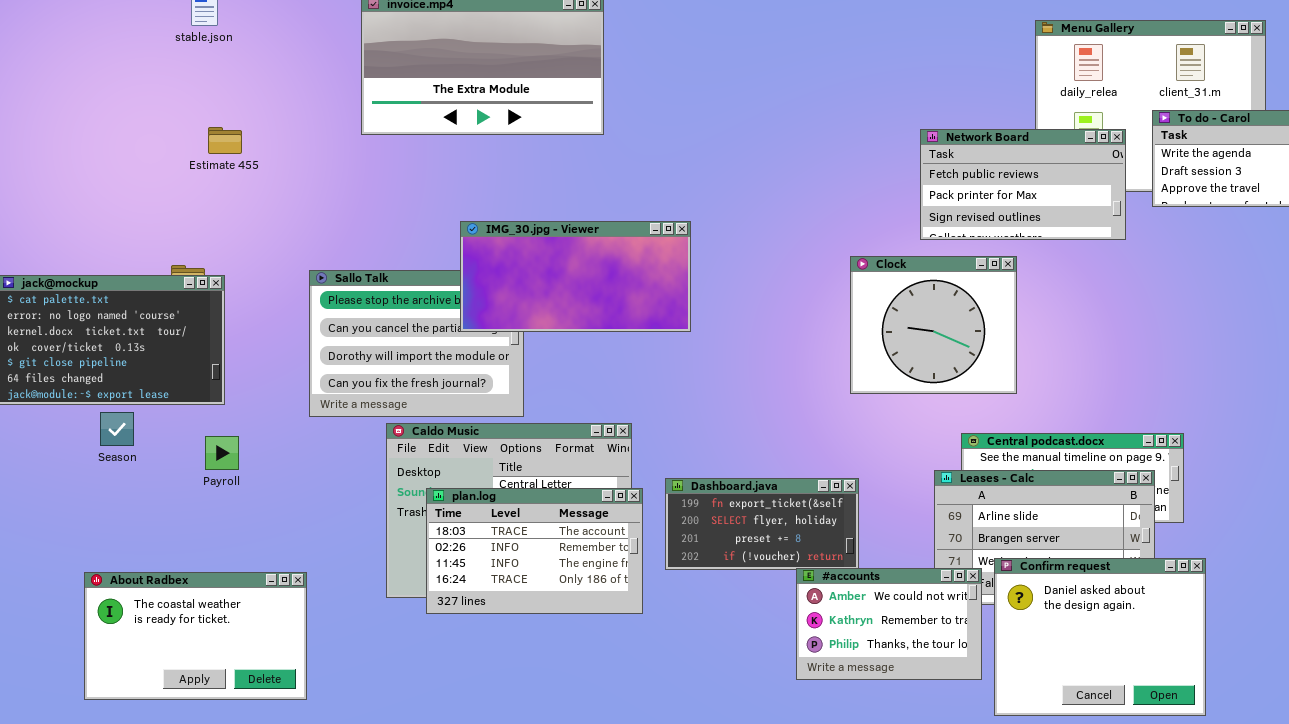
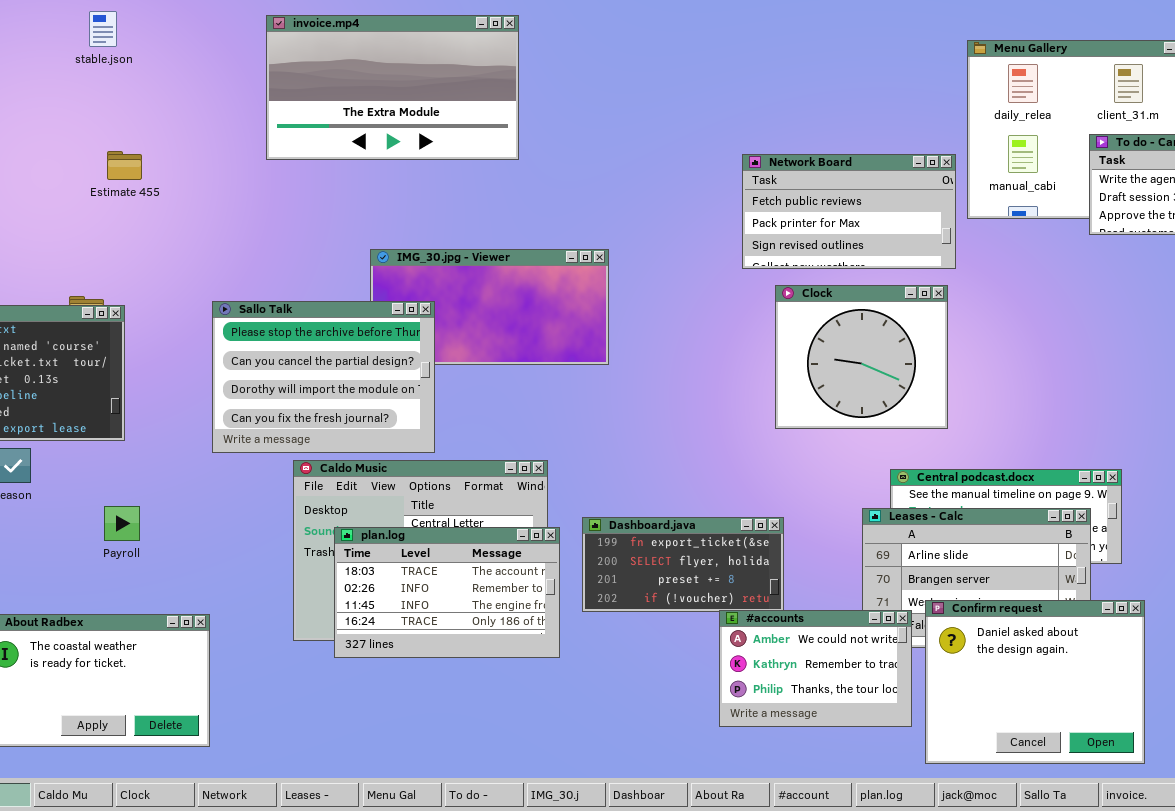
Network Board: [920,129,1126,240] -> [742,154,956,269], moved
Sallo Talk: [309,270,524,417] -> [212,301,435,453], raised
Payroll: [205,436,239,470] -> [104,506,140,541], moved

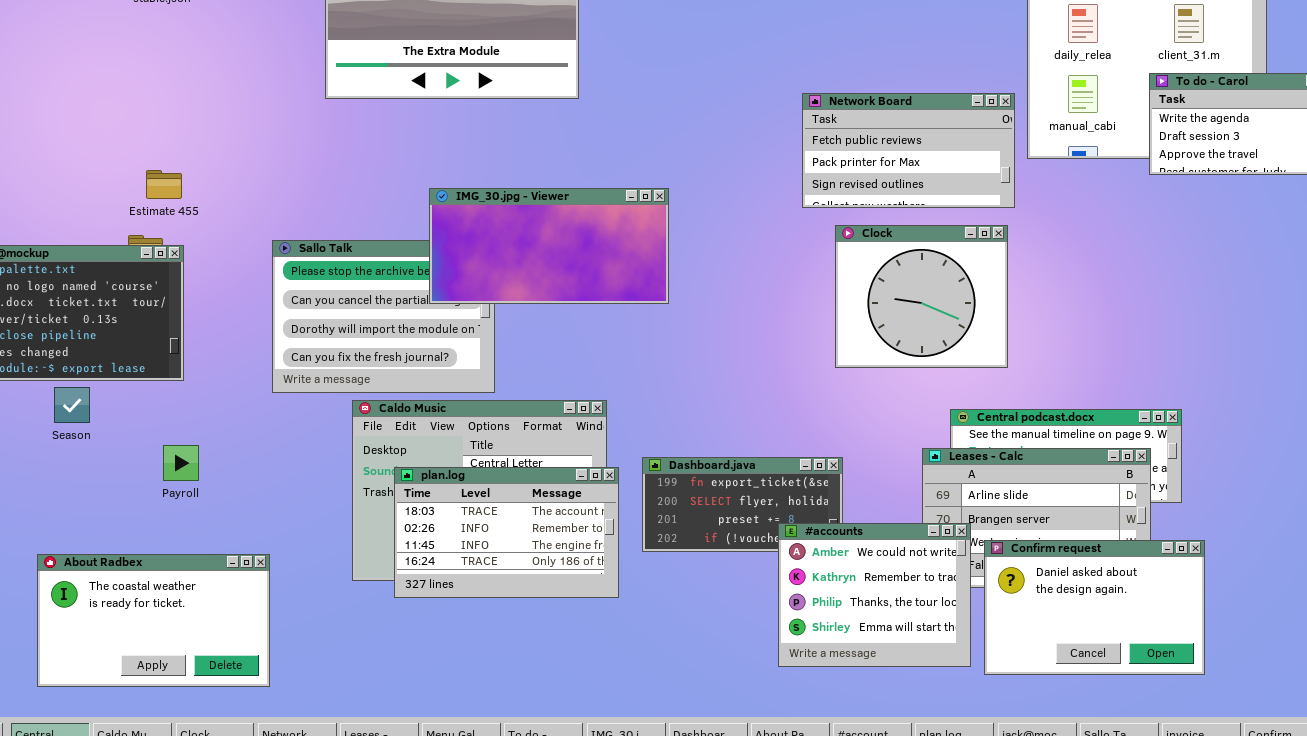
Estimate 455: [107,151,142,180] -> [146,170,182,199], moved
IMG_30.jpg - Viewer: [370,249,609,365] -> [429,188,669,304], raised
Confirm request: [925,600,1145,764] -> [984,540,1205,675], resized
#accounts: [719,610,912,727] -> [778,523,971,667], resized

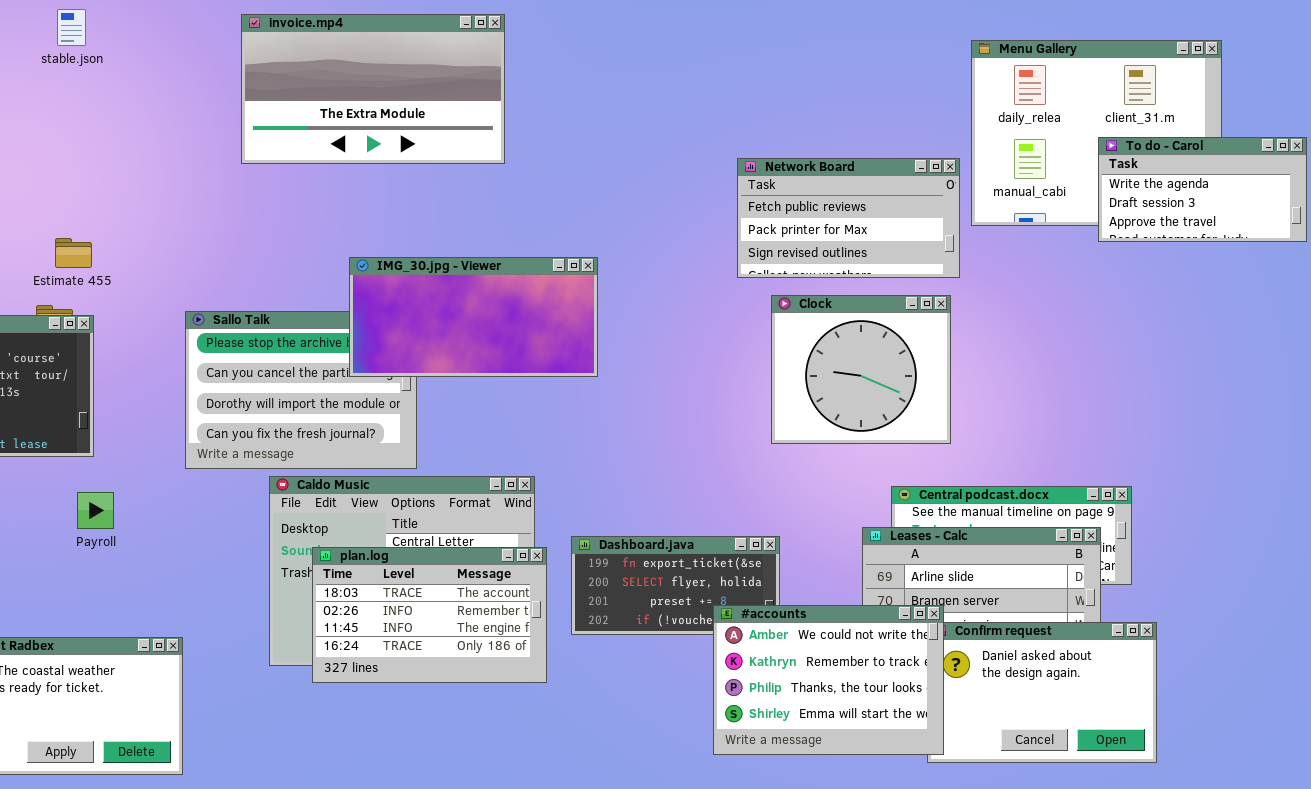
Payroll: [163,445,199,481] -> [77,492,114,529], moved
#accounts: [778,523,971,667] -> [713,605,944,755], resized

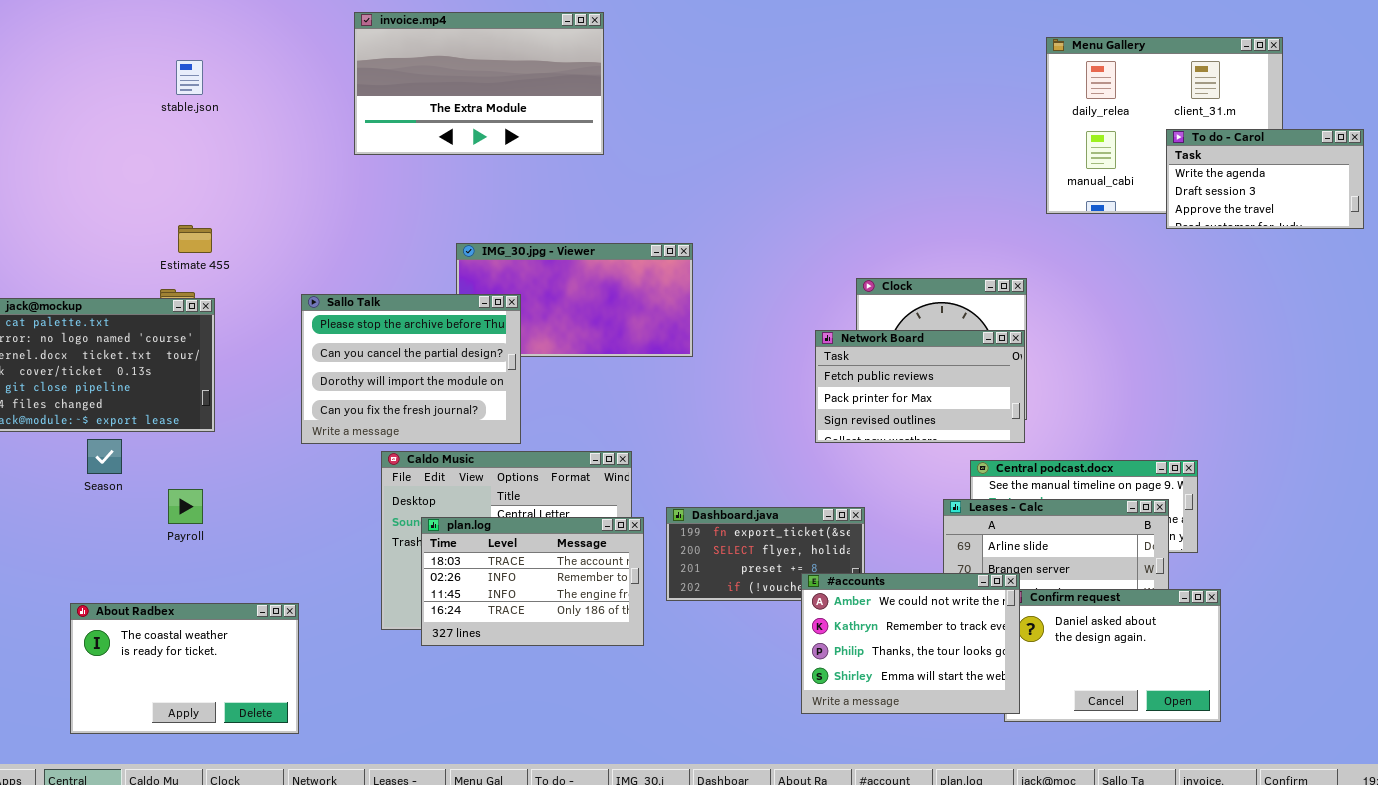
stable.json: [57,9,86,46] -> [176,60,203,95], moved
Network Board: [737,158,960,278] -> [815,330,1025,443], moved
Sallo Talk: [185,311,417,469] -> [301,294,521,444], raised
Payroll: [77,492,114,529] -> [168,489,203,524], moved

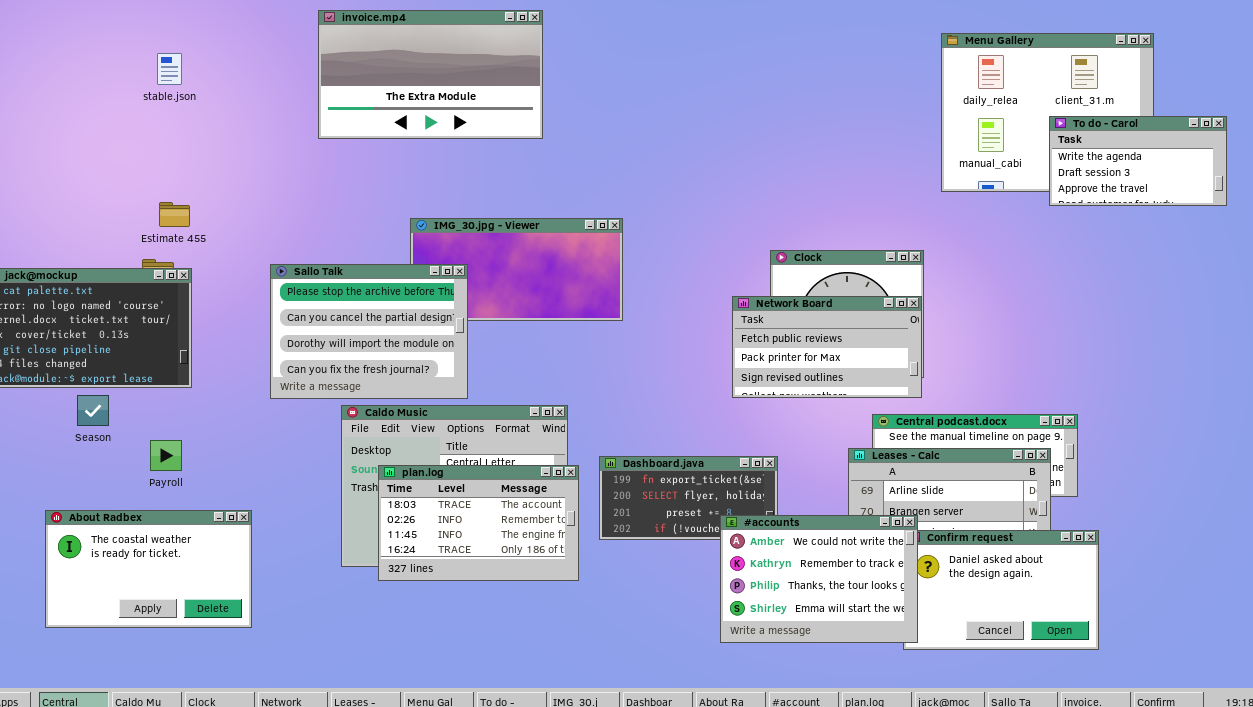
About Radbex: [70,603,299,734] -> [45,510,252,628], moved

